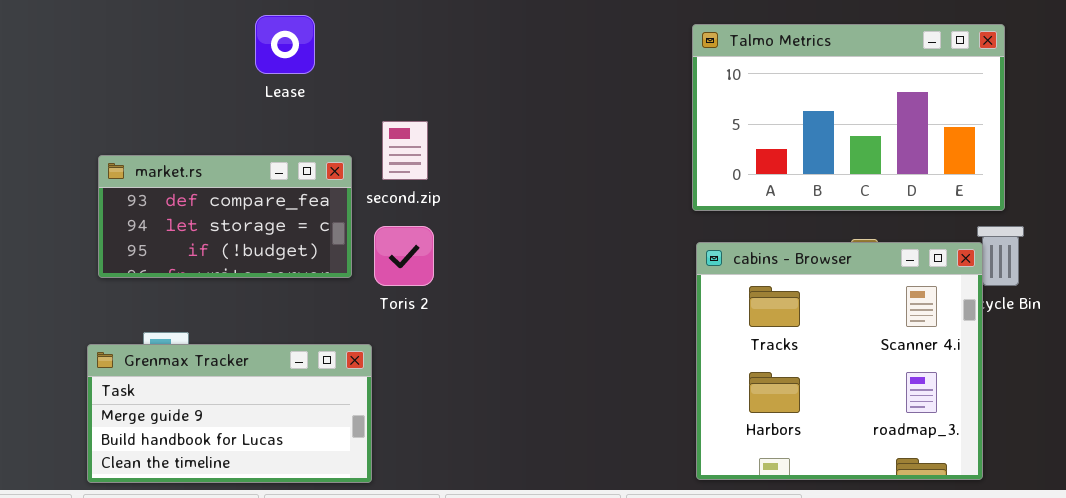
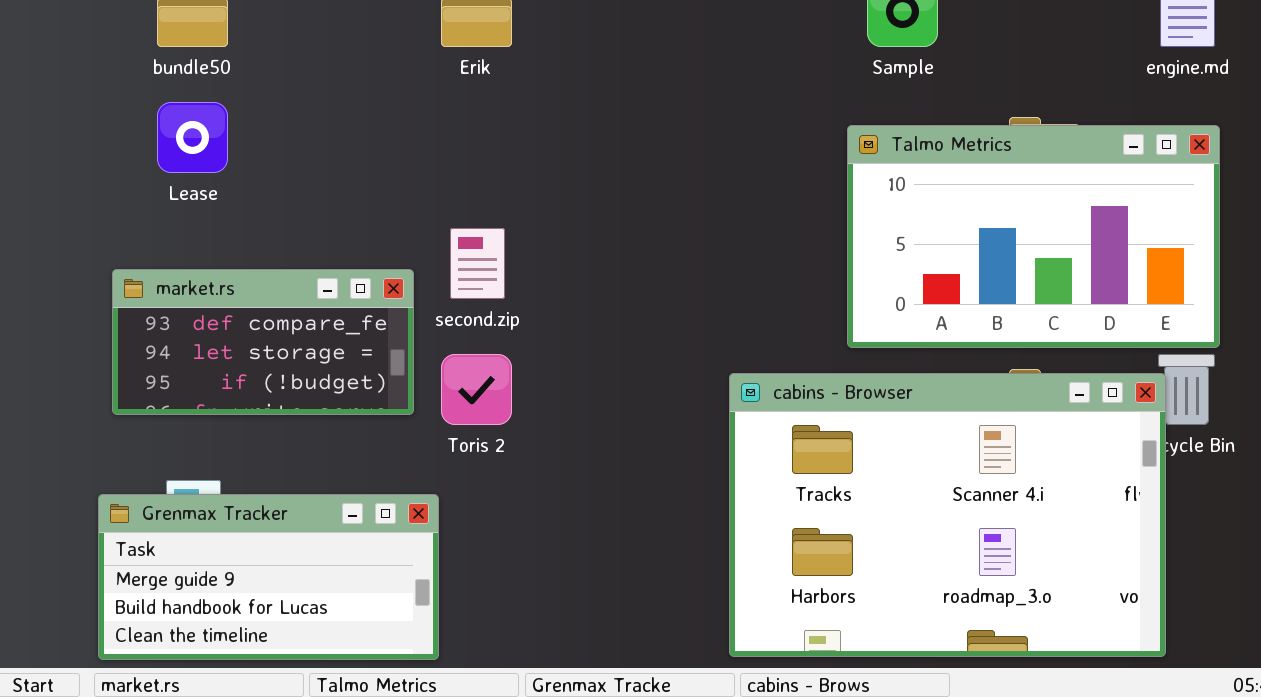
Lease: [255,15,315,74] -> [157,102,228,173], moved
Talmo Metrics: [692,24,1005,211] -> [847,125,1220,348], moved
cabins - Browser: [696,242,983,480] -> [729,373,1166,657], resized

